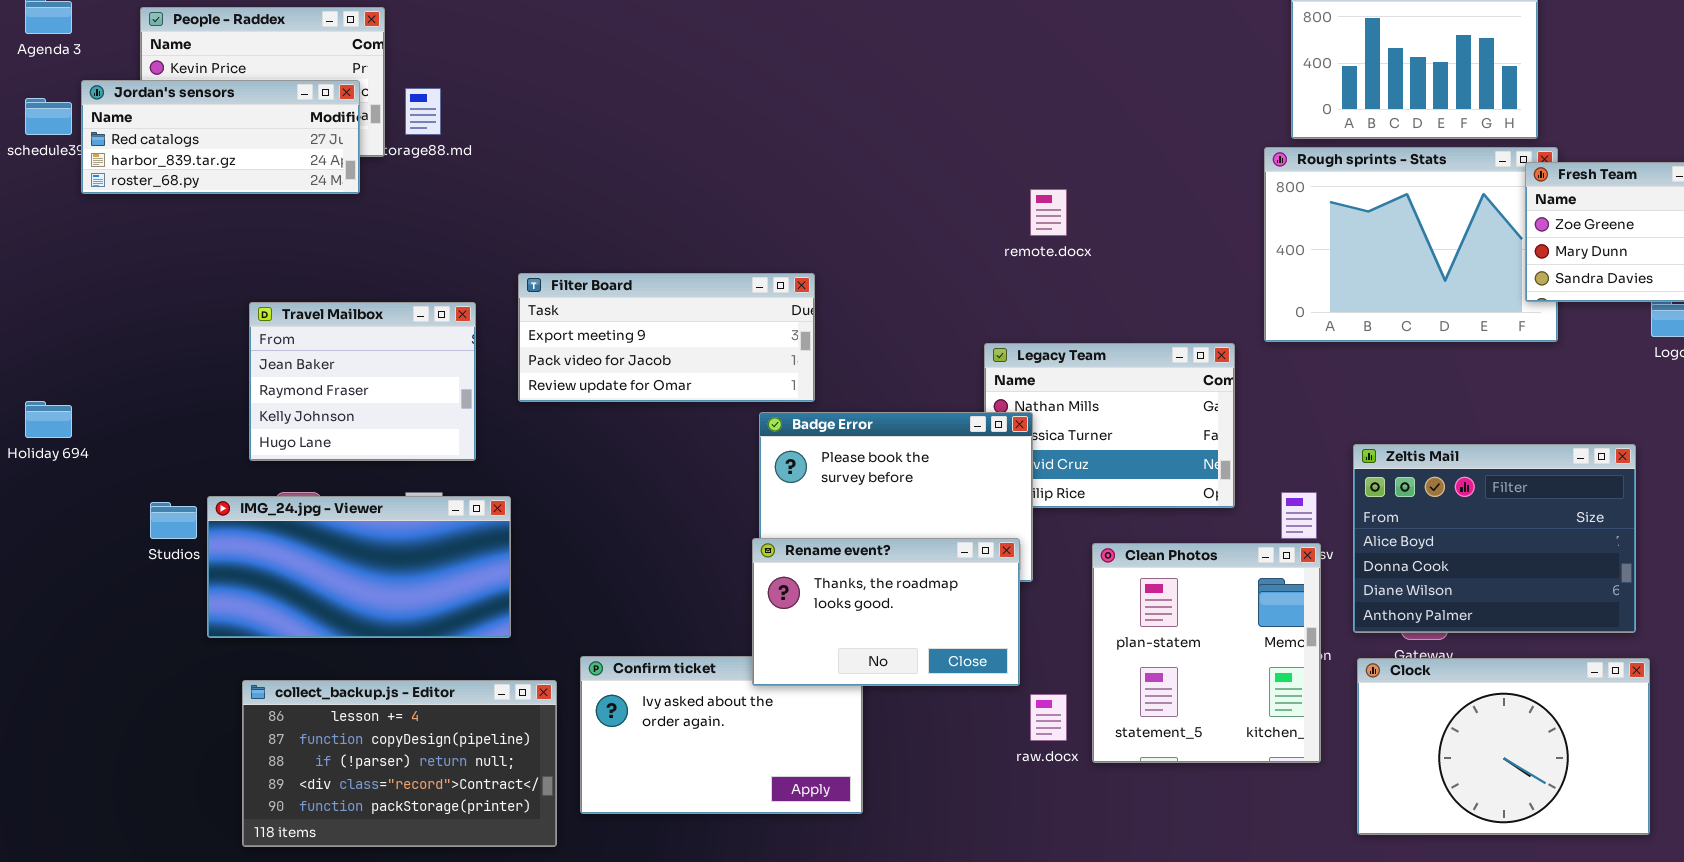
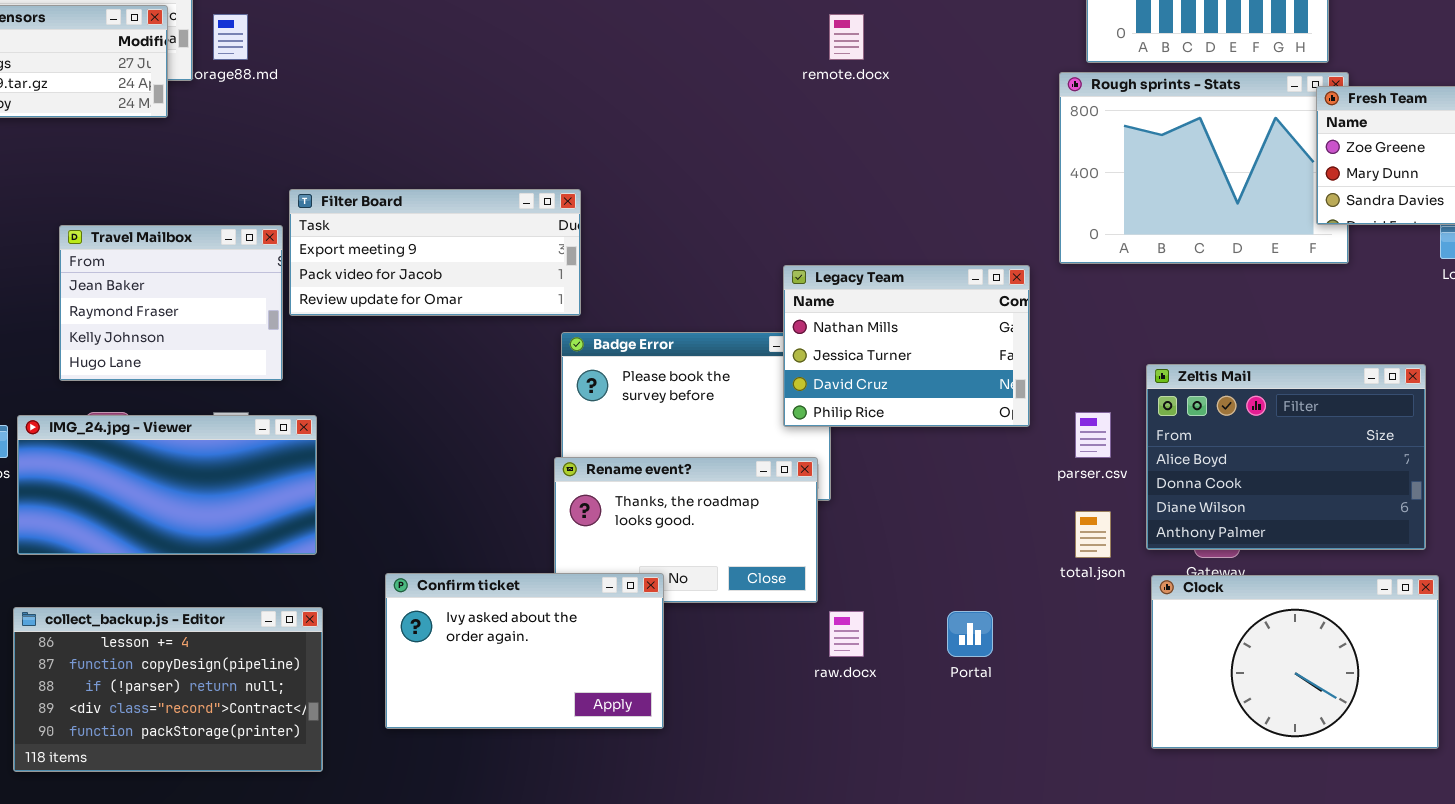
remote.docx: [1030,189,1067,236] -> [829,14,864,60], moved
Filter Board: [518,273,815,402] -> [289,189,581,316], moved
Legacy Team: [984,343,1235,508] -> [783,265,1030,427], raised
Clean Photos: [1092,543,1321,763] -> none, closed
Confirm ticket: [580,656,863,814] -> [385,573,664,729], raised
collect_backup.js - Editor: [242,680,557,847] -> [13,607,323,772], moved

